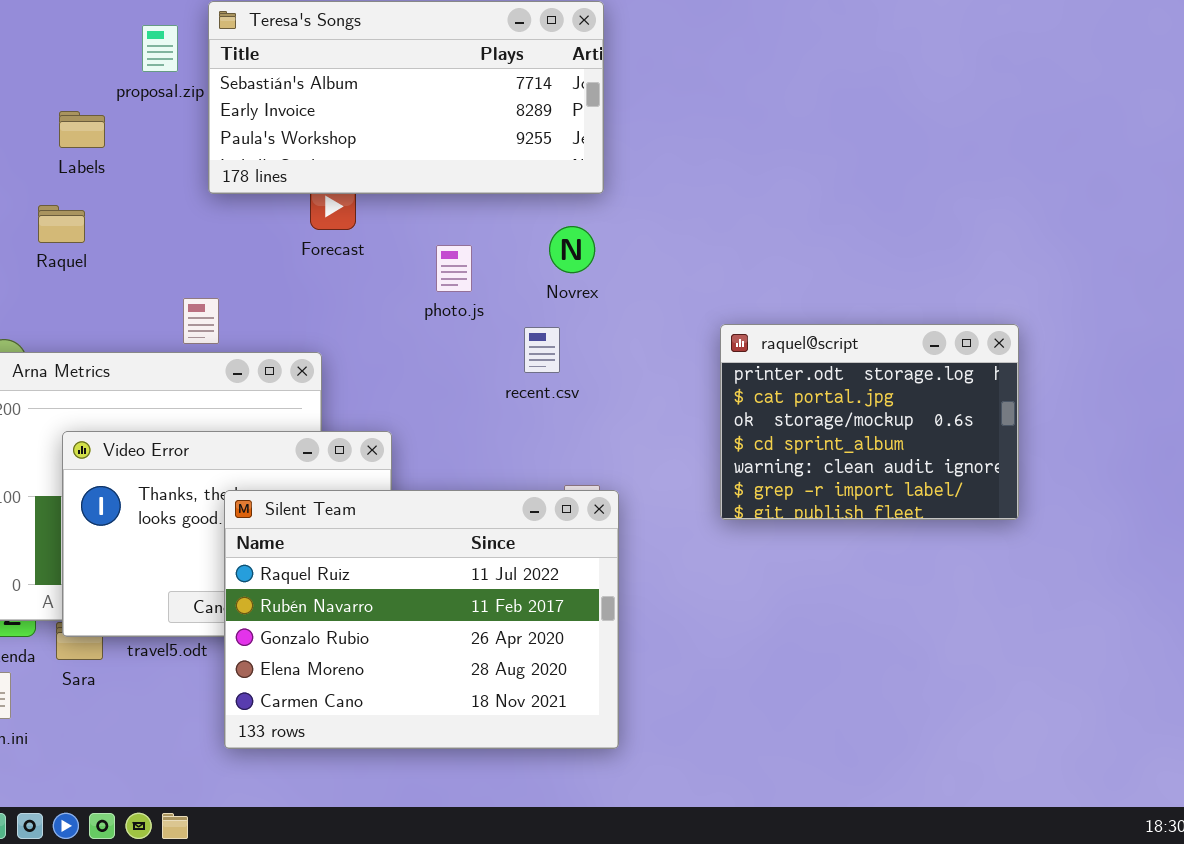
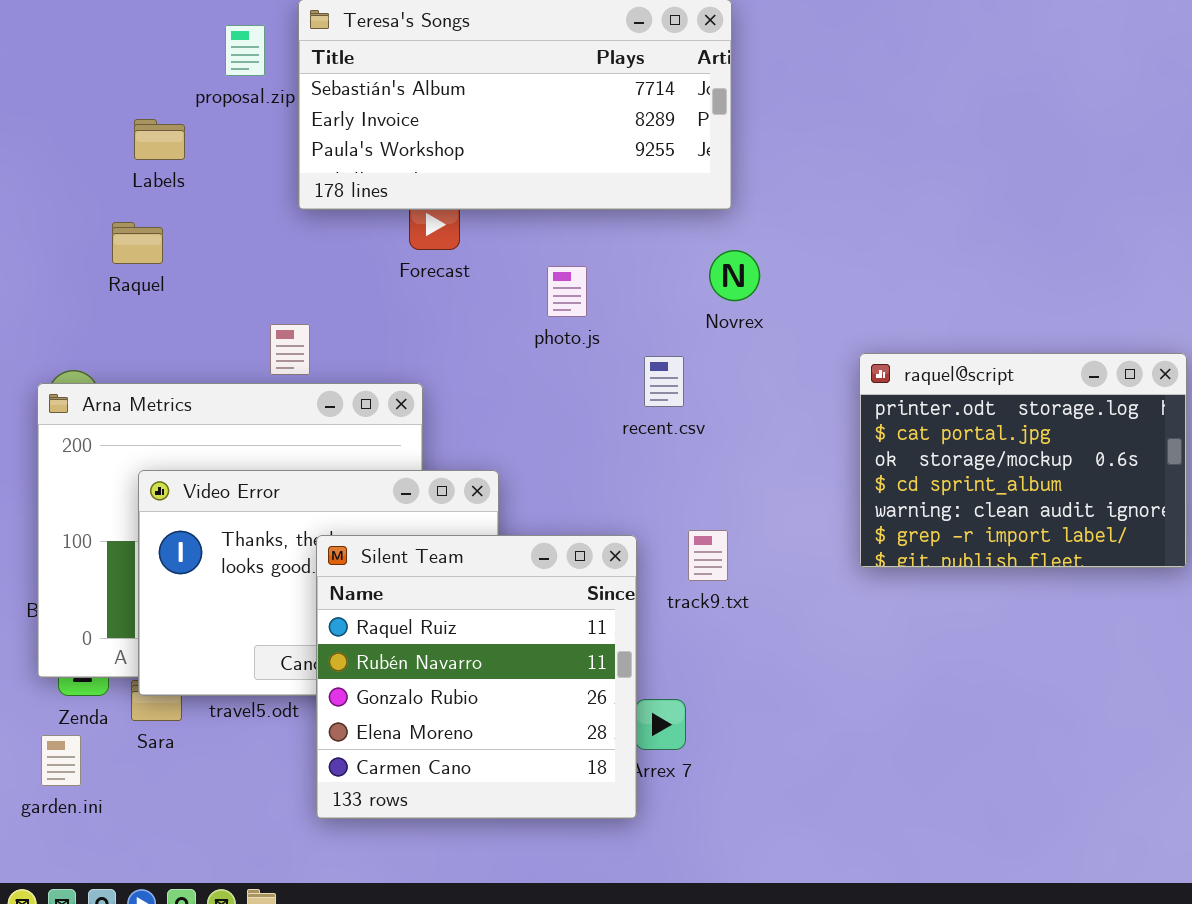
Novrex: [549,226,595,273] -> [709,250,760,301], moved
Silent Team: [224,490,619,749] -> [316,535,637,819], resized

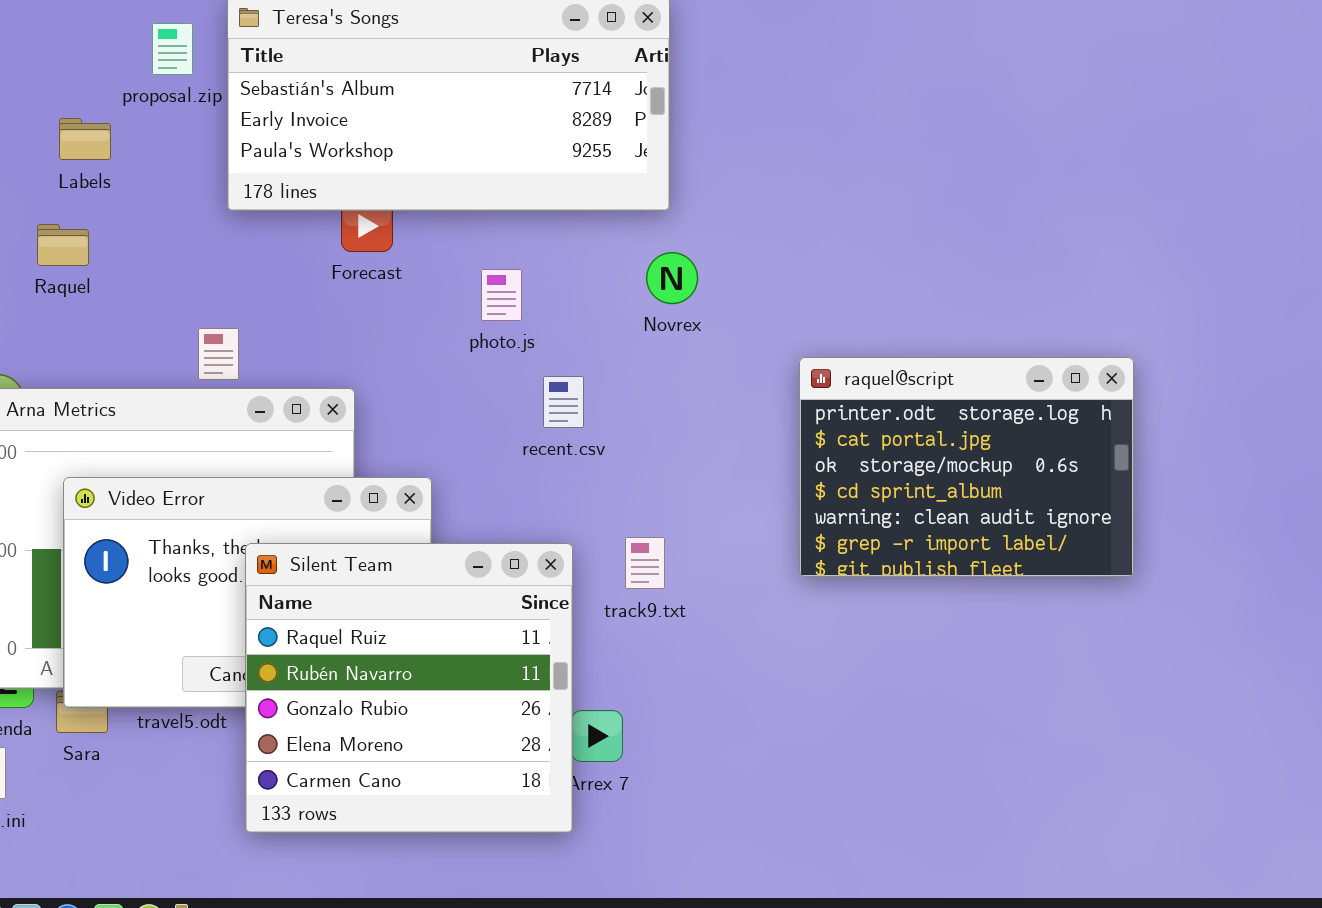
recent.csv: [644,356,684,407] -> [543,376,584,428], moved

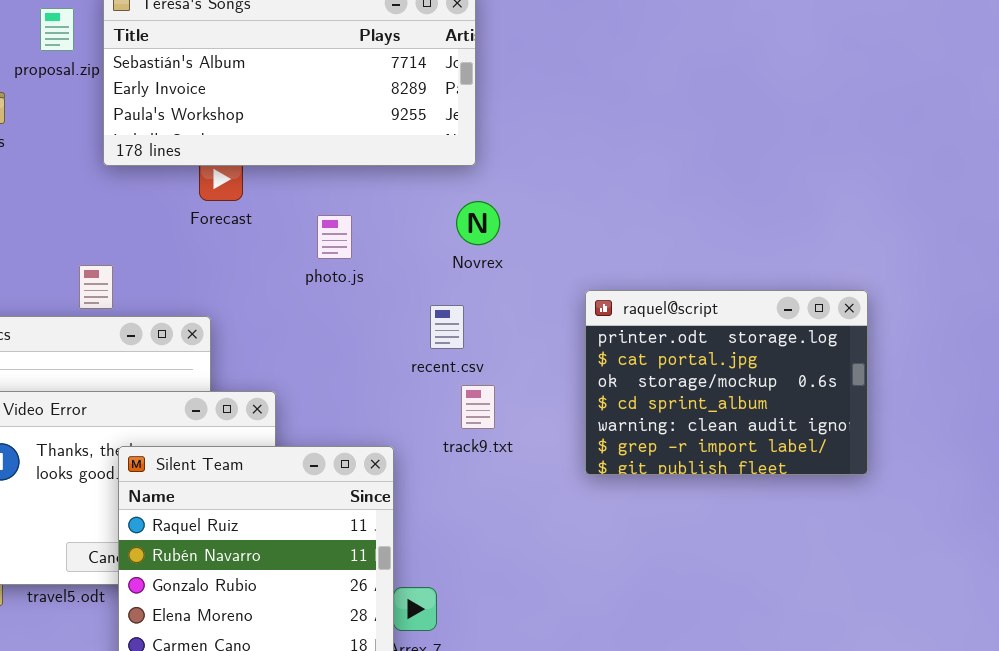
recent.csv: [543,376,584,428] -> [430,305,464,349], moved
track9.txt: [625,537,665,589] -> [461,385,495,429], moved

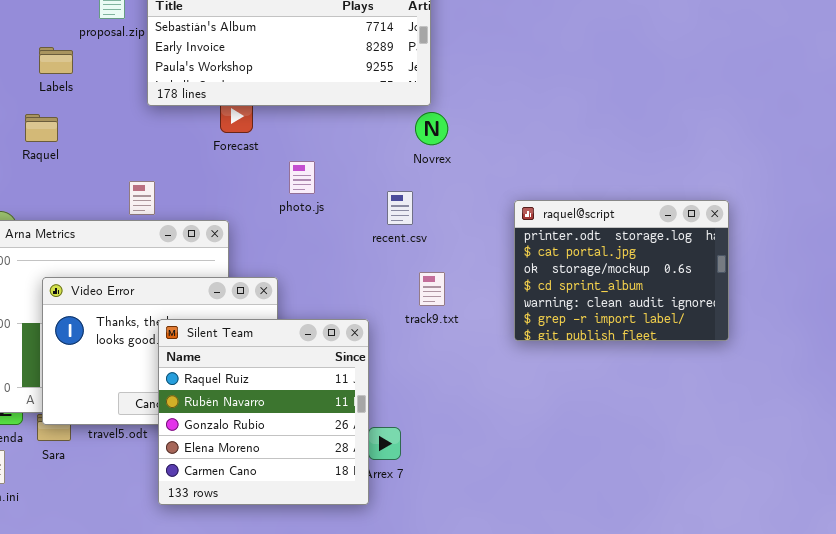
Novrex: [456,201,500,245] -> [415,112,448,145], moved
photo.js: [317,215,352,259] -> [289,161,315,194], moved
recent.csv: [430,305,464,349] -> [387,191,413,225], moved

